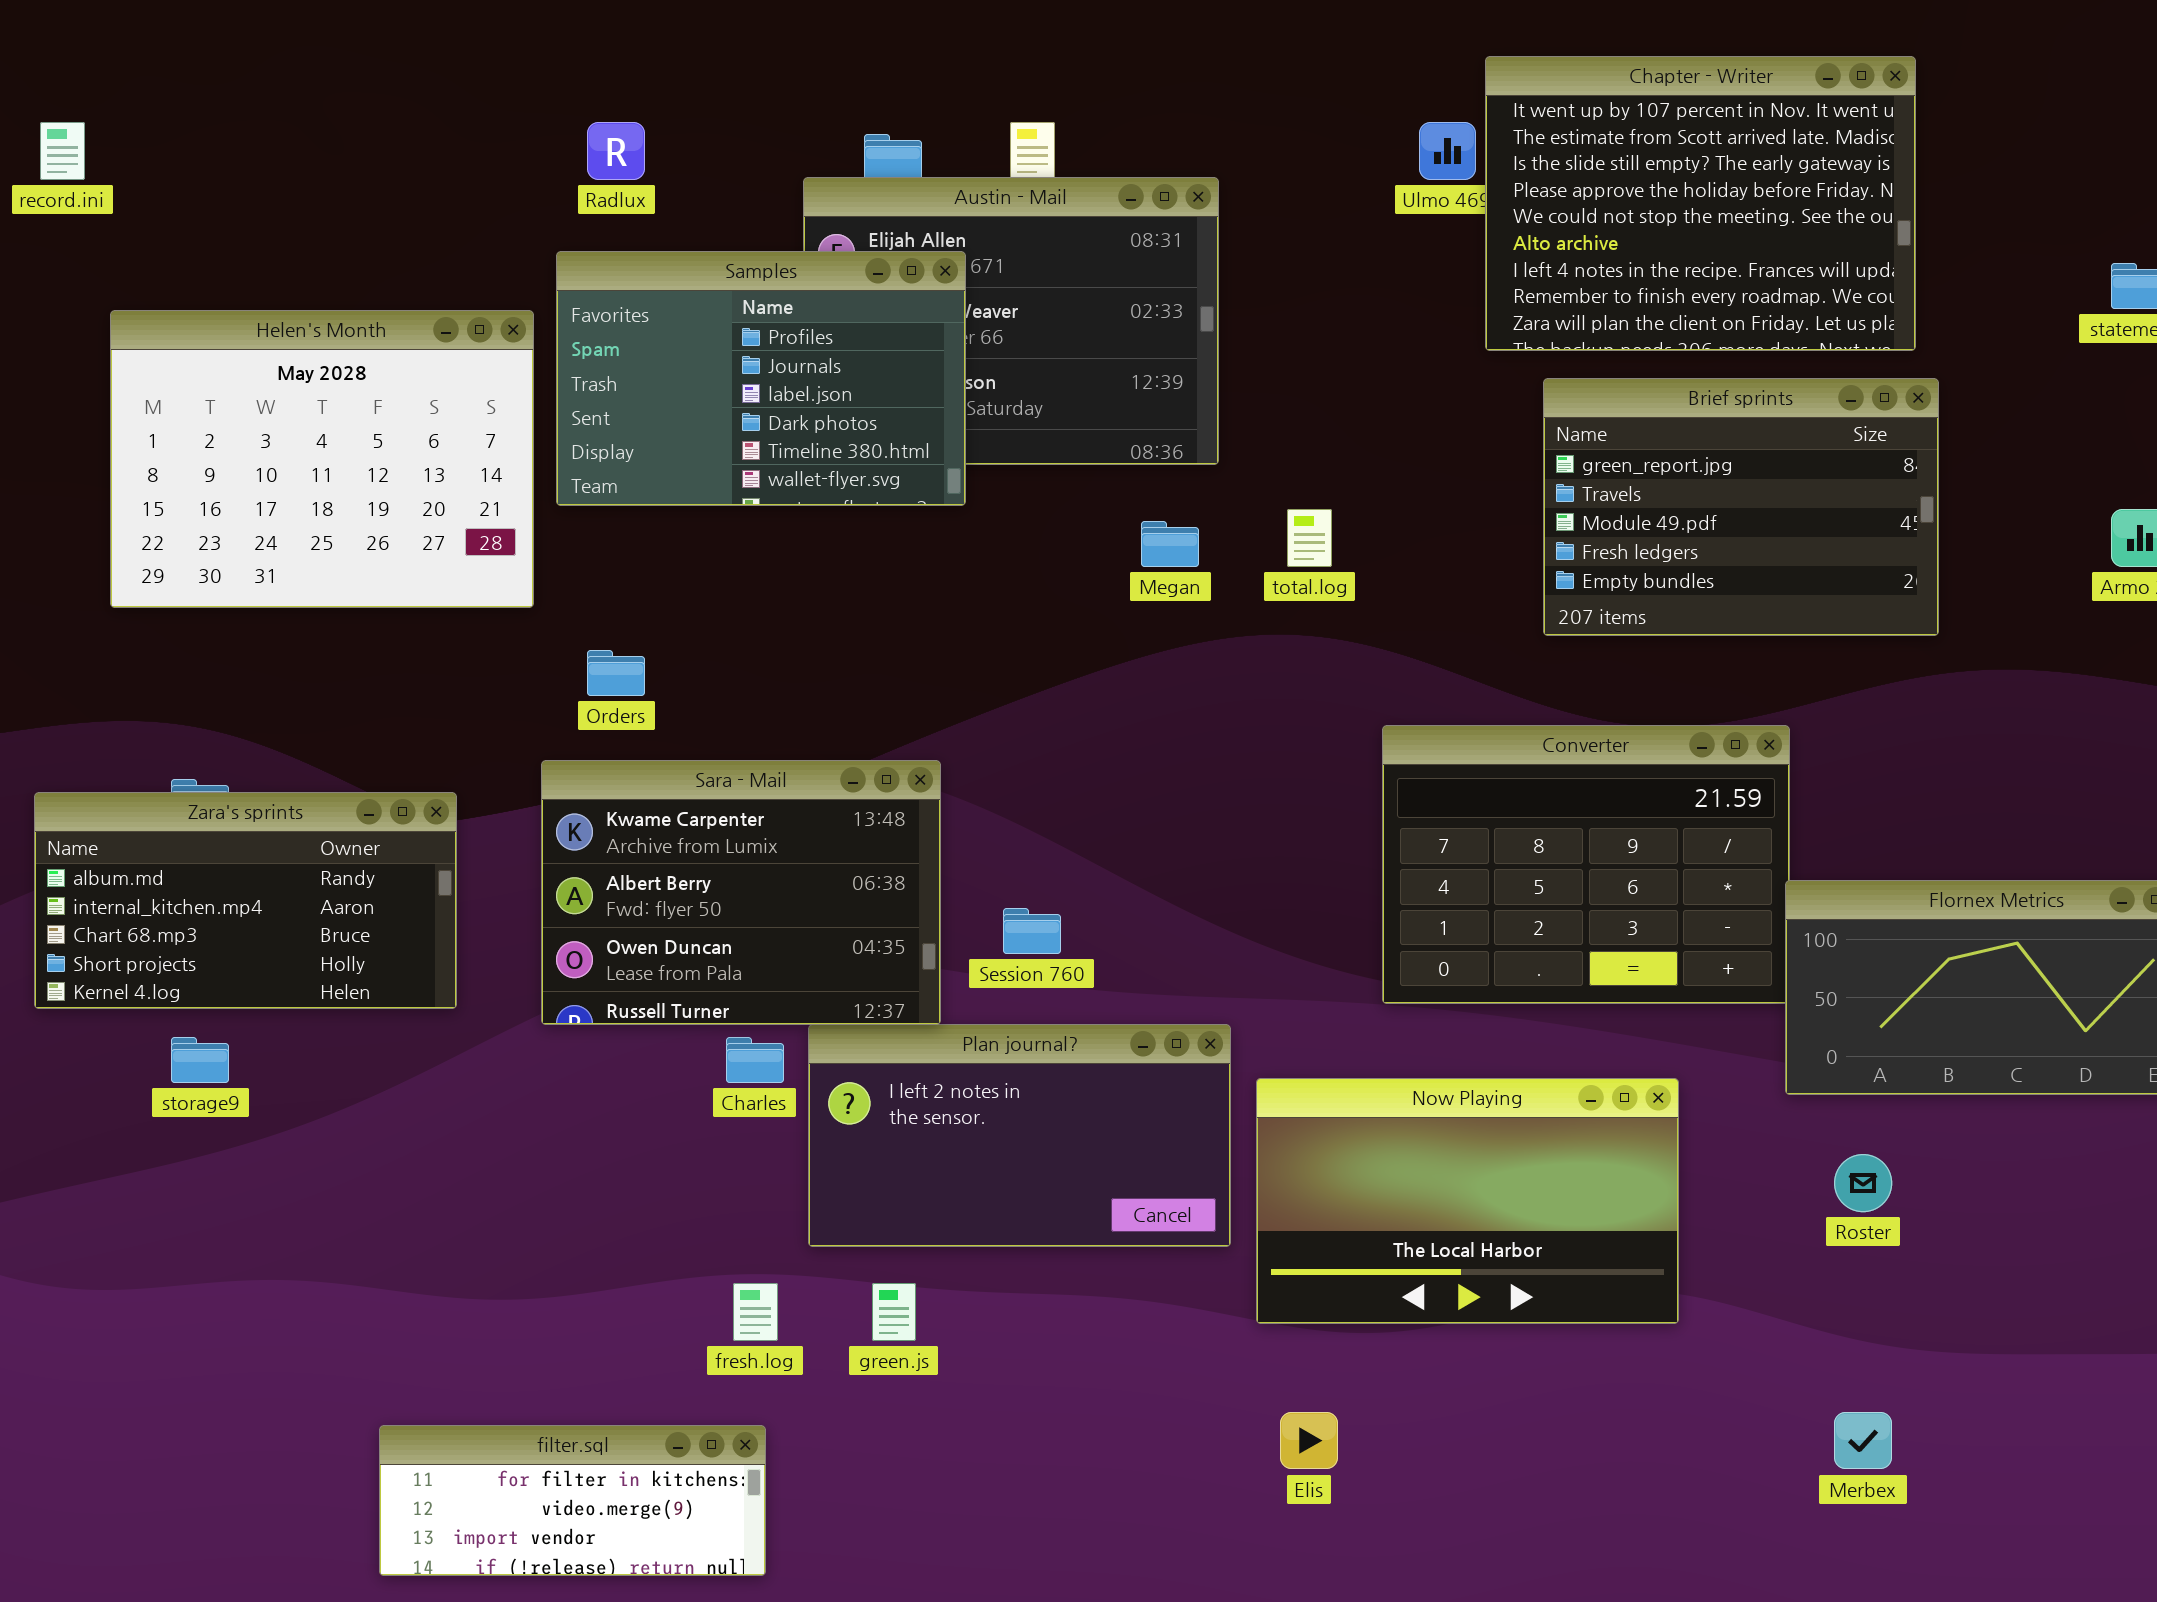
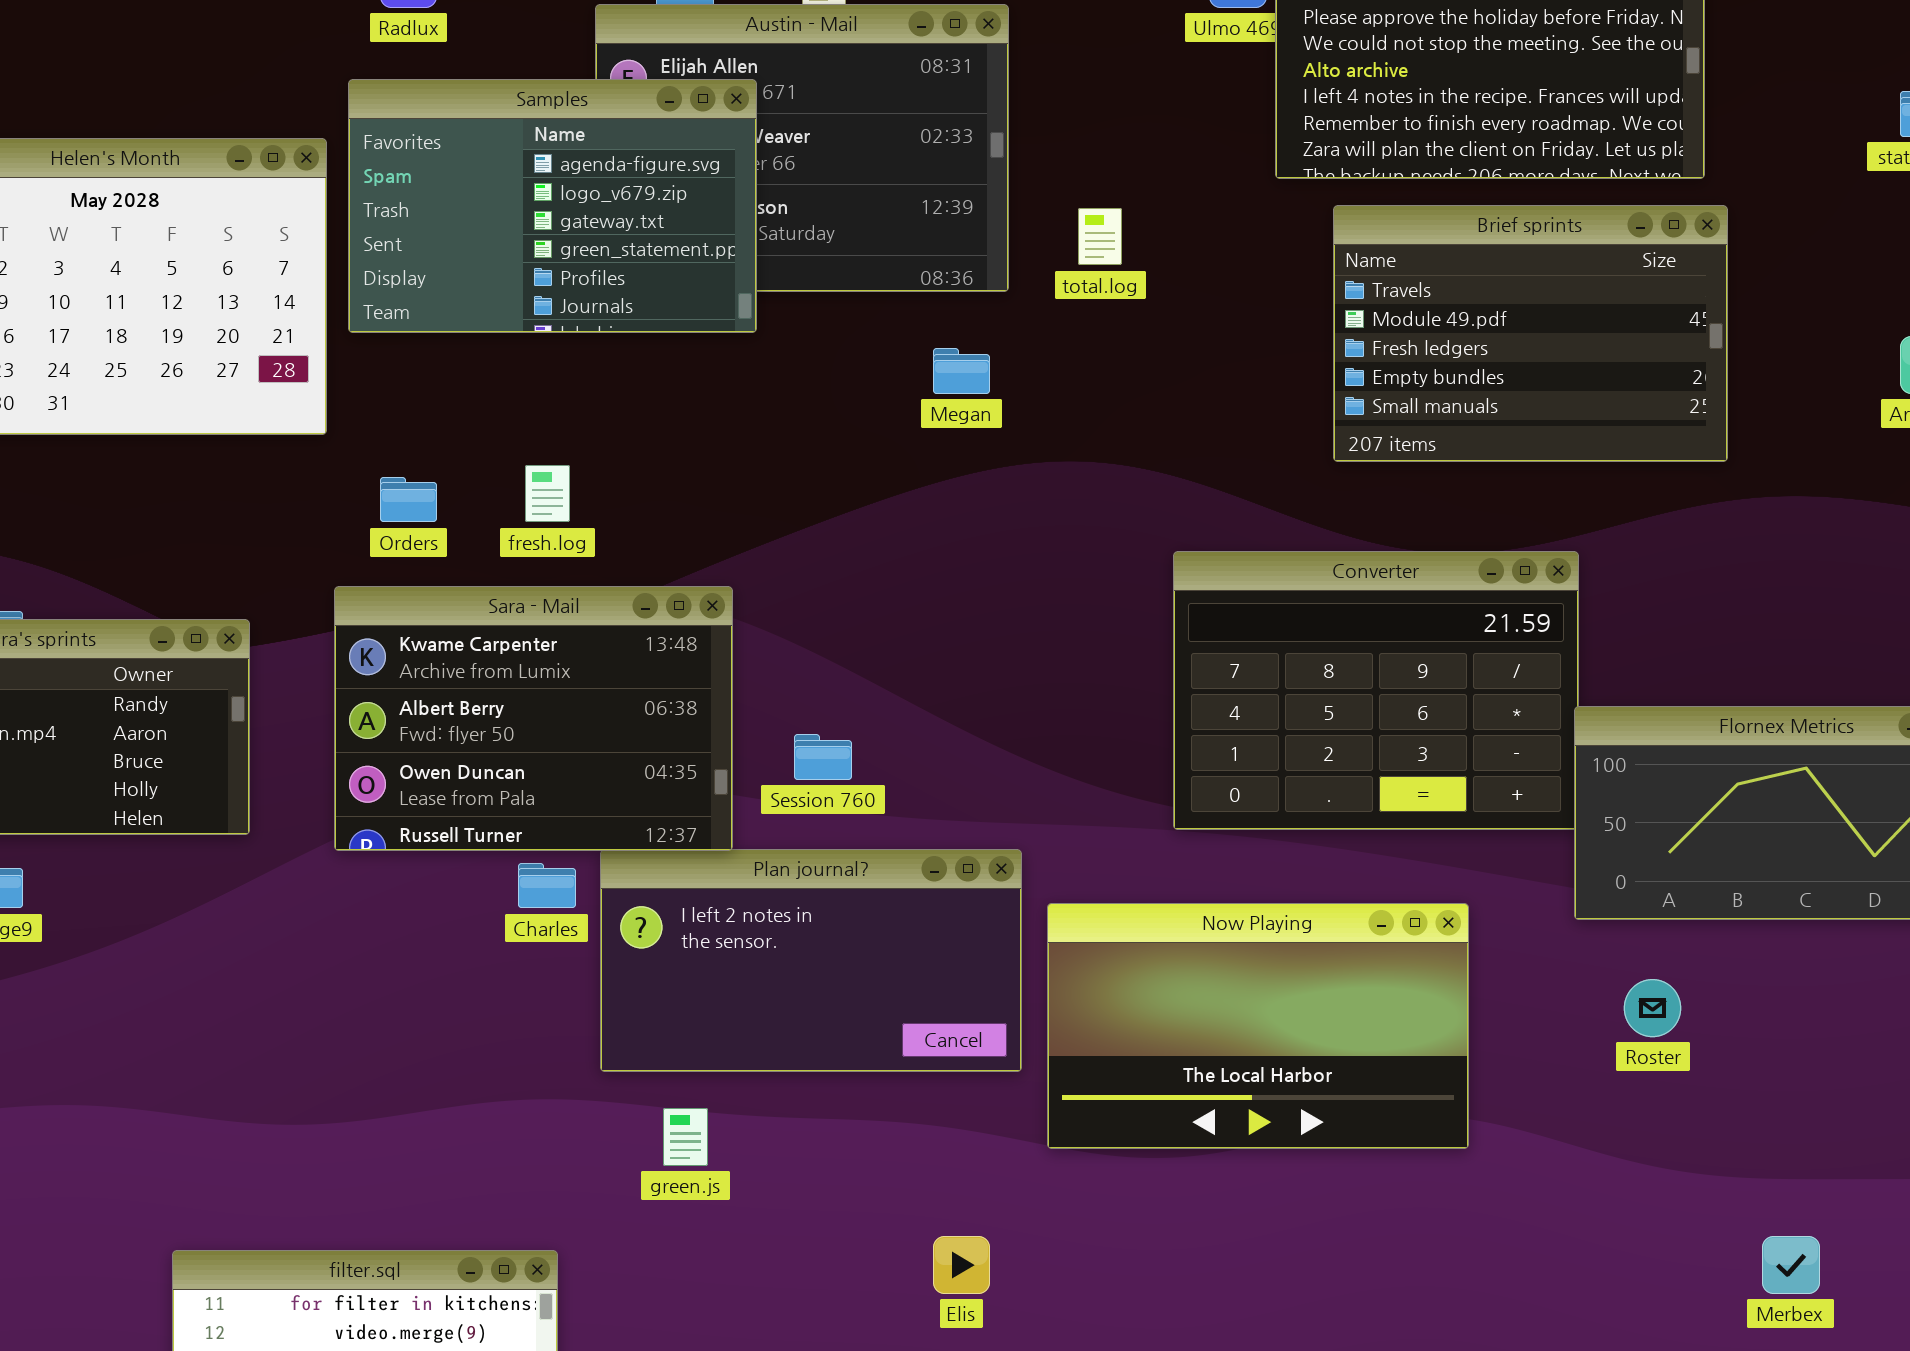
Samples: [556,251,966,506] -> [348,79,757,333], scrolled up 4 rows
Brief sprints: [1543,378,1939,636] -> [1333,205,1728,462], scrolled down 1 row
total.log: [1287,509,1332,567] -> [1078,208,1122,265], moved
fresh.log: [733,1283,778,1341] -> [525,465,570,522], moved
Elis: [1280,1412,1338,1469] -> [933,1236,990,1294], moved
Merbex: [1834,1412,1892,1469] -> [1762,1236,1820,1294], moved

